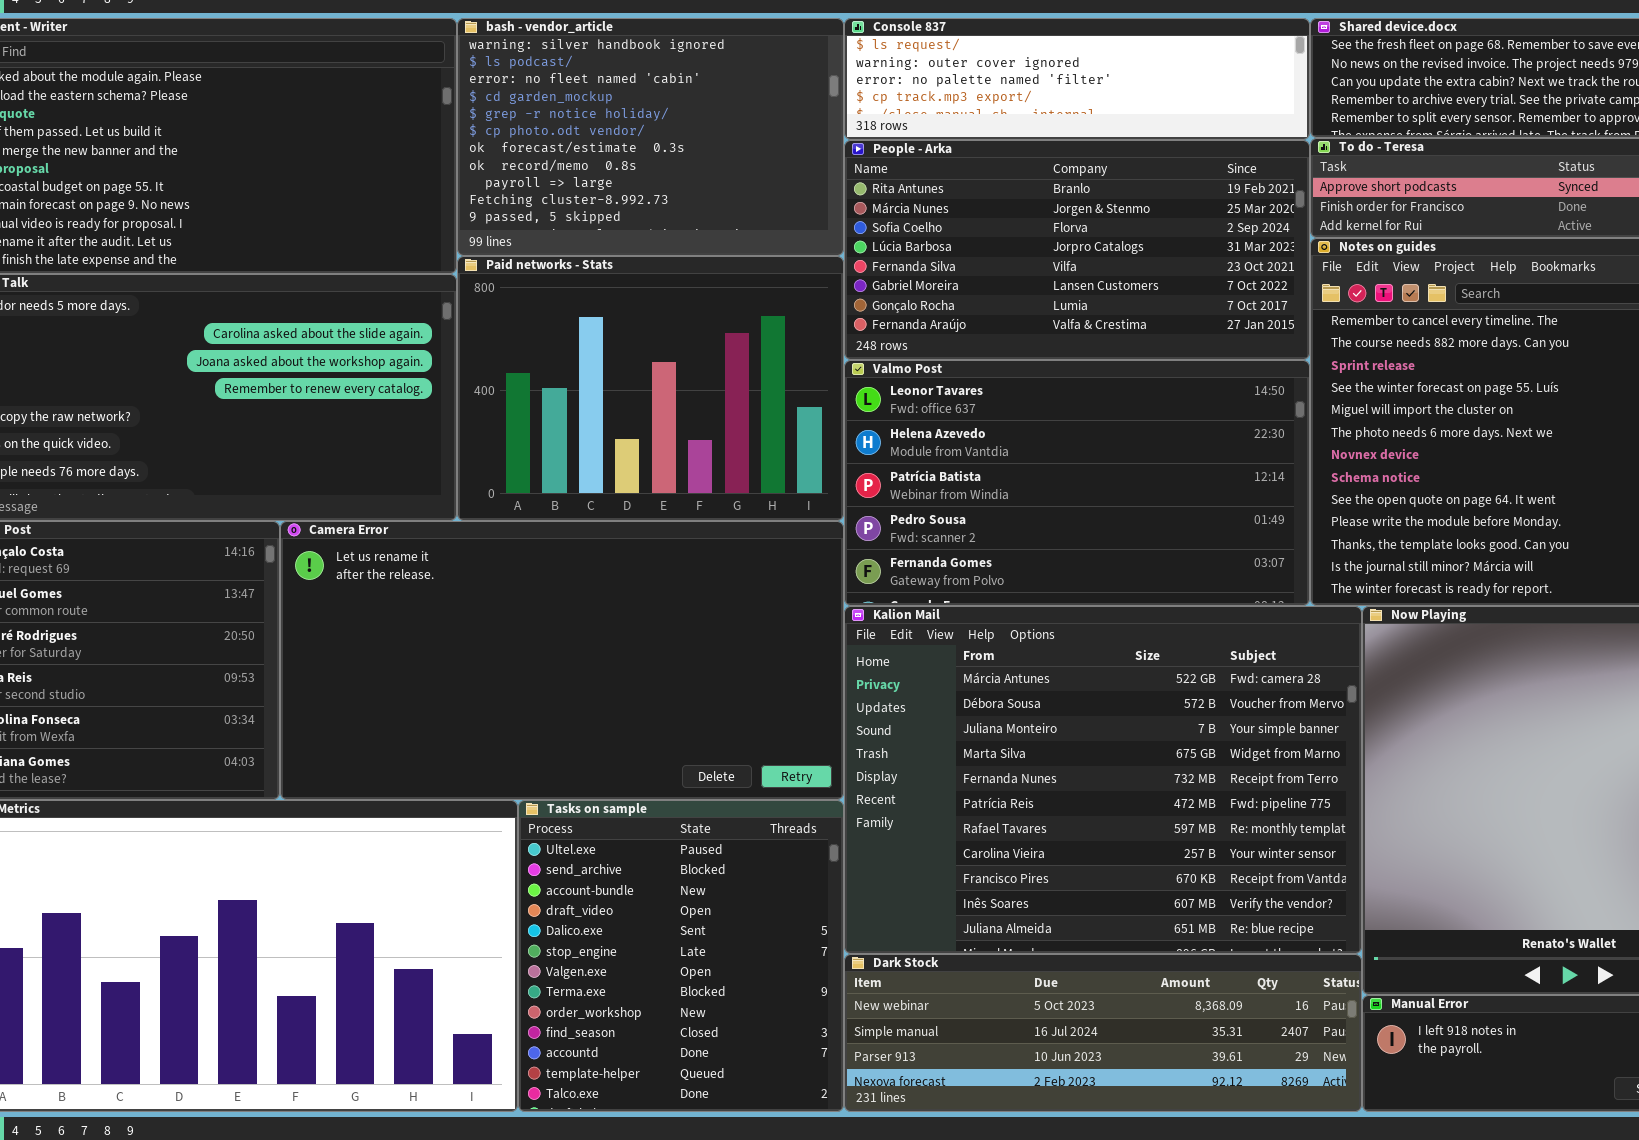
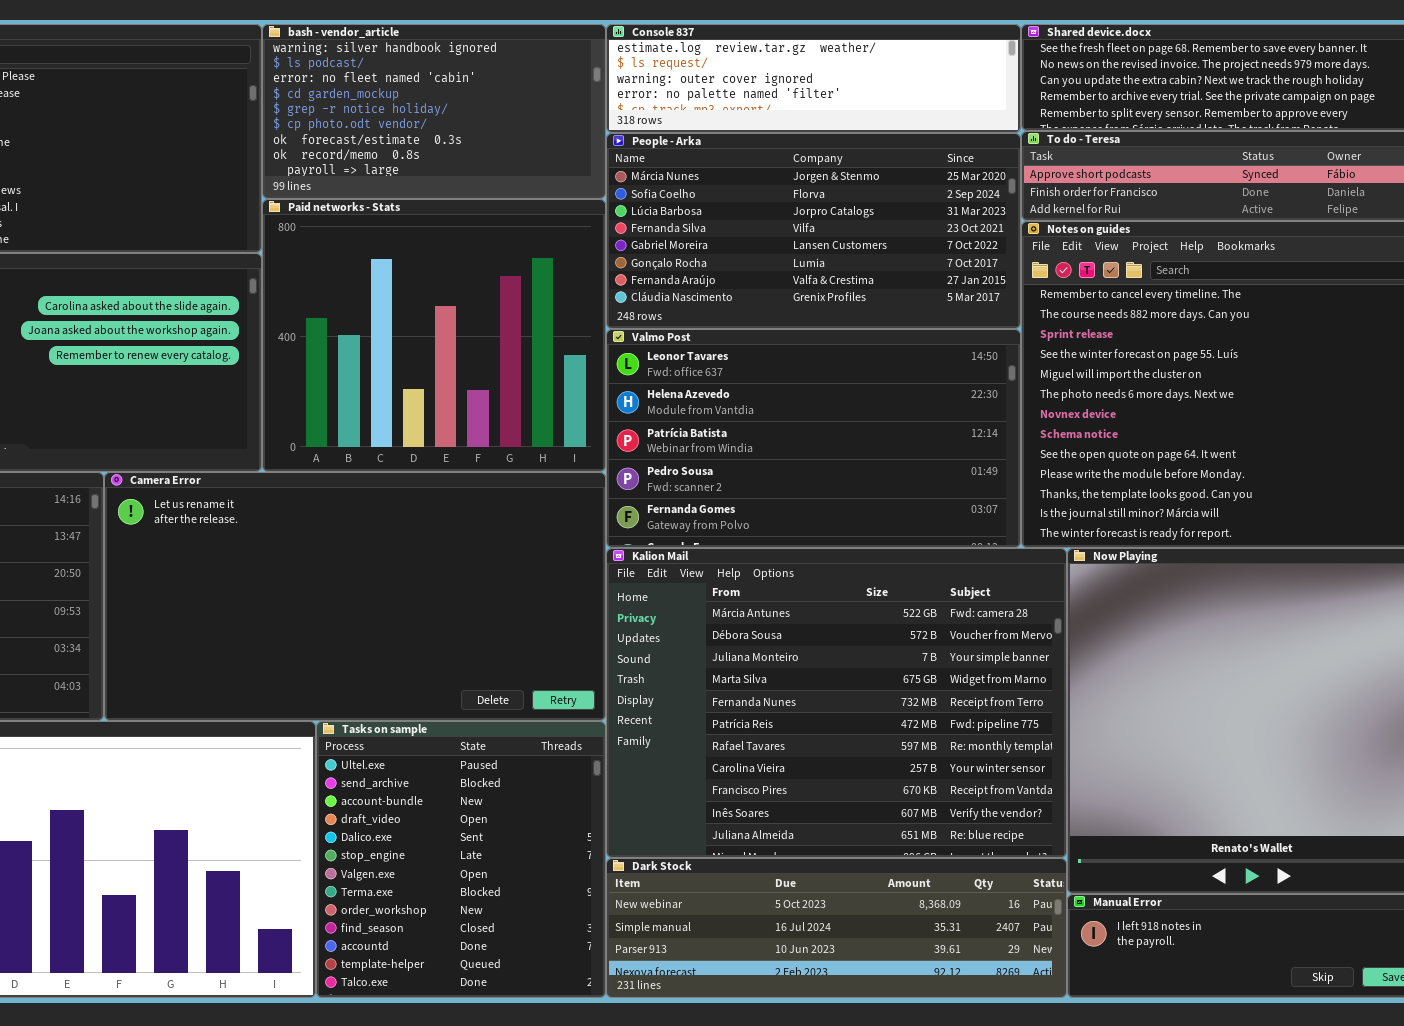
bash - vendor_article: [457,18,844,256] -> [262,24,606,199], resized
Console 837: [844,18,1310,140] -> [606,24,1021,133], scrolled up 1 row
People - Arka: [844,140,1310,360] -> [606,133,1021,329], scrolled down 1 row
Paid networks - Stats: [457,256,844,521] -> [262,199,606,472], resized

